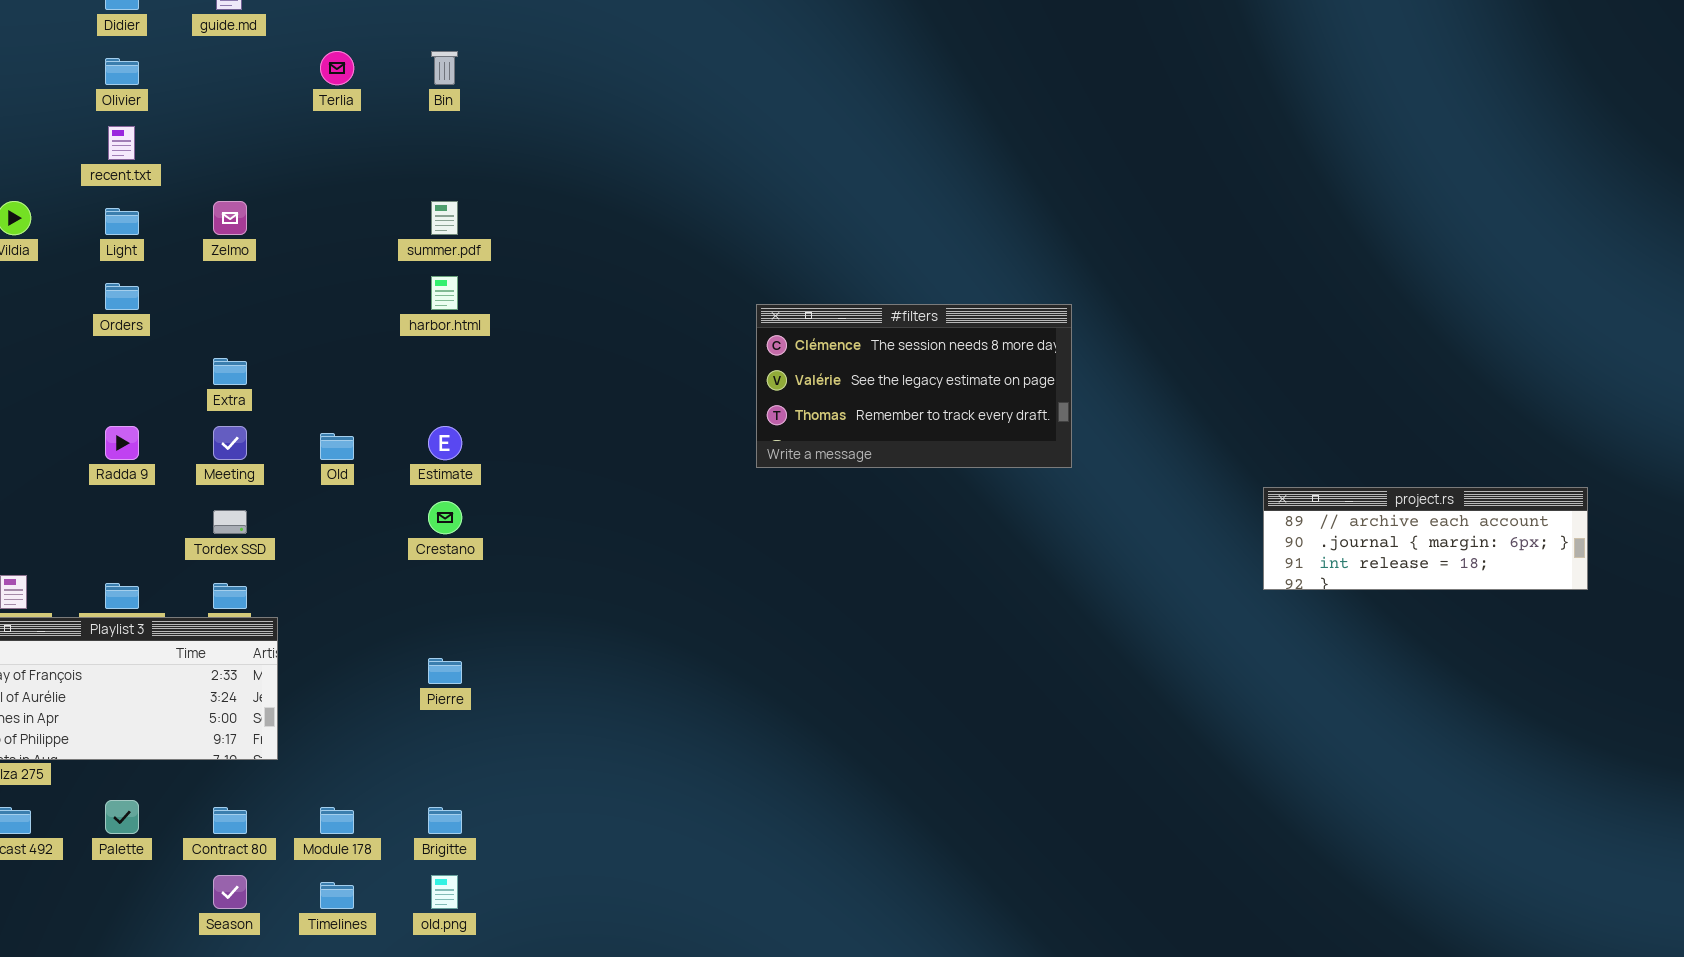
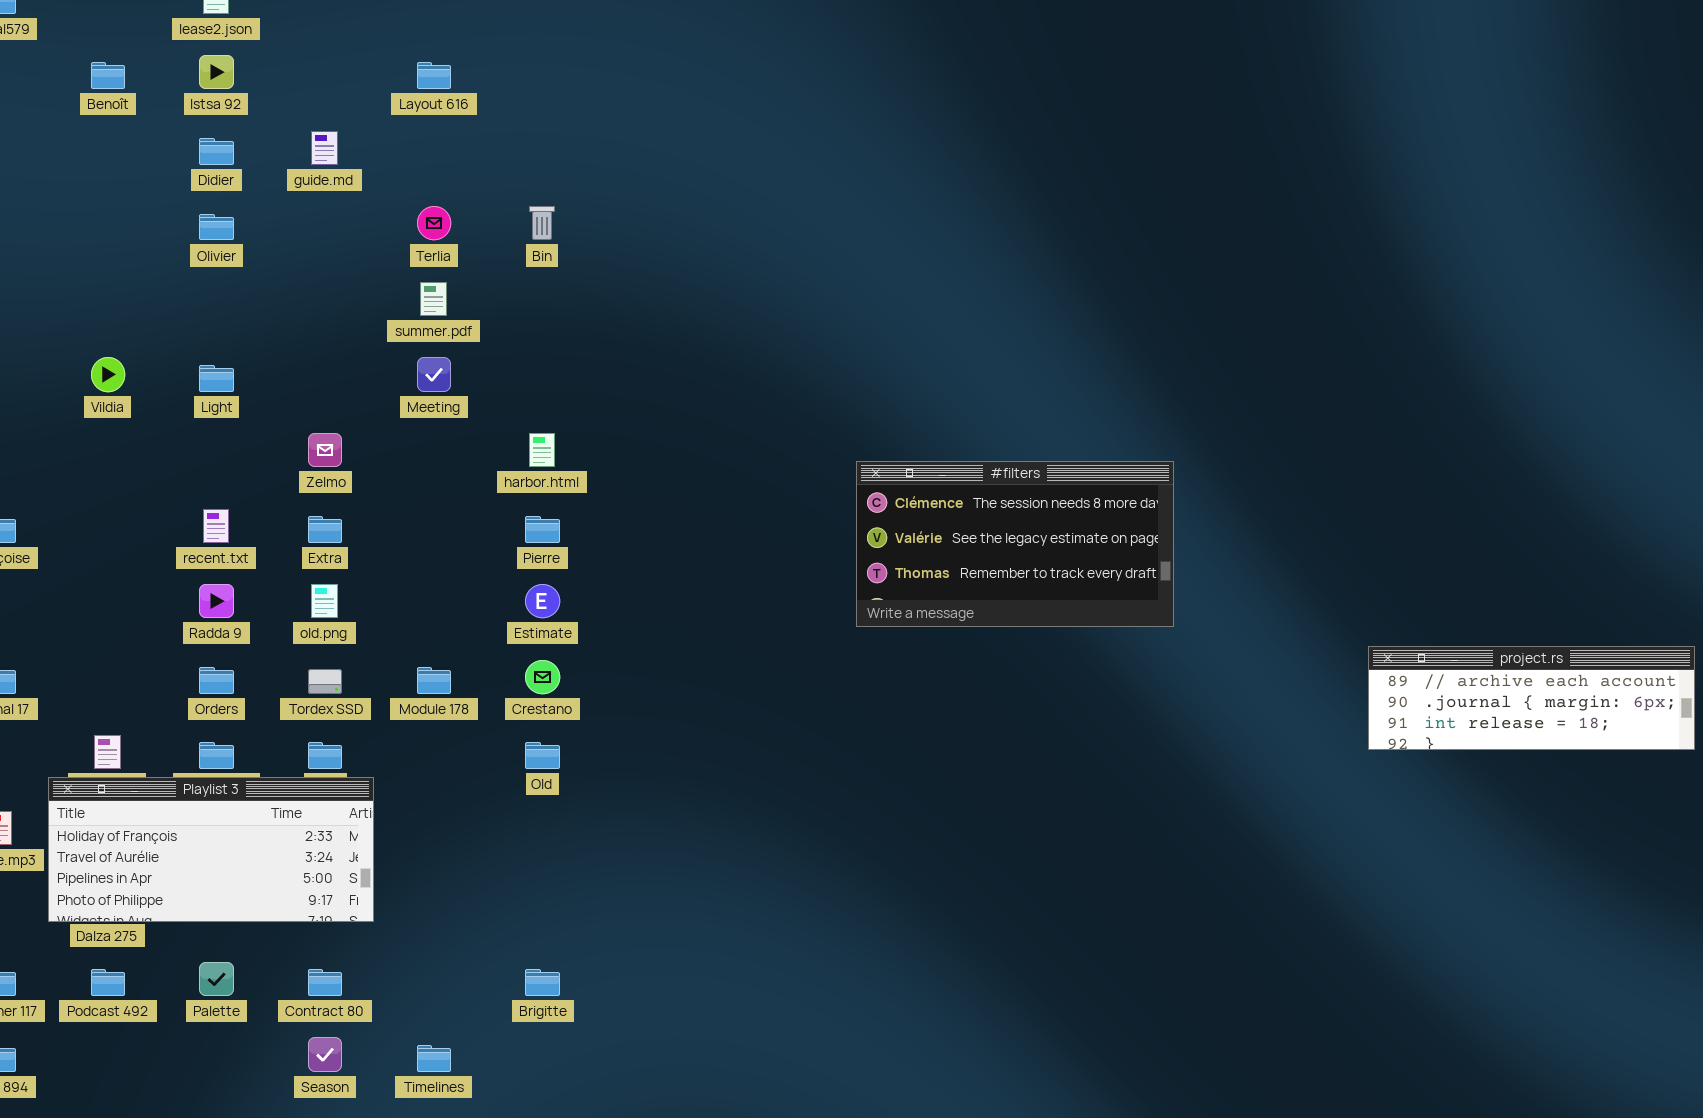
recent.txt: [108,126,135,160] -> [203,509,229,543], moved
Zelmo: [213,201,247,235] -> [308,433,342,467], moved
summer.pdf: [431,201,458,235] -> [420,282,447,316], moved
Orders: [105,283,139,310] -> [199,667,234,694], moved
Meeting: [213,426,247,460] -> [417,357,451,392], moved
Old: [320,433,354,460] -> [525,742,560,769], moved
Pierre: [428,658,462,684] -> [525,516,560,543], moved
Module 178: [320,807,354,834] -> [417,667,451,694], moved
old.png: [431,875,458,909] -> [311,584,338,618], moved

